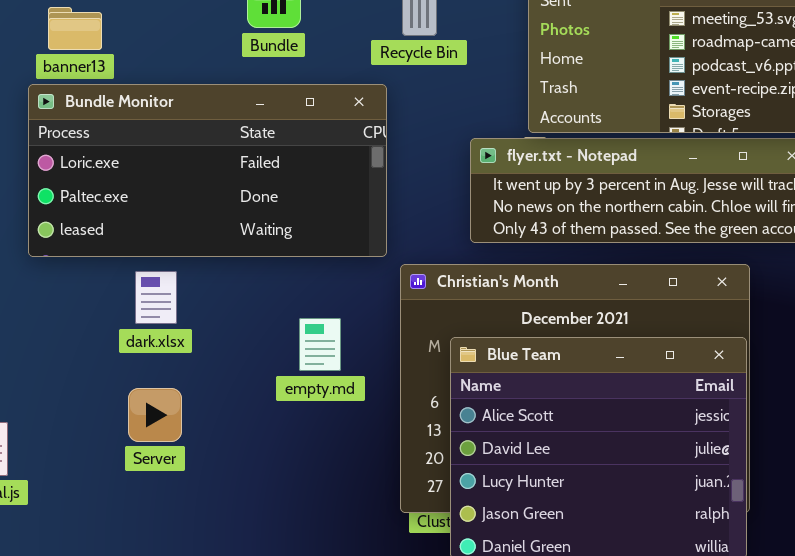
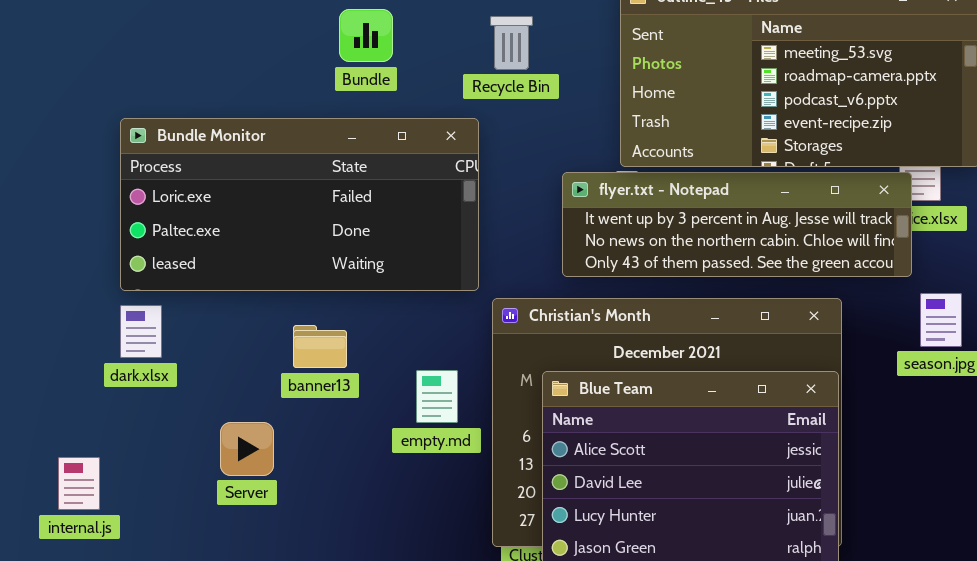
banner13: [48,7,102,50] -> [293,325,347,368], moved
dark.xlsx: [135,271,177,324] -> [120,305,162,358], moved
empty.md: [299,318,341,371] -> [416,370,458,423], moved

